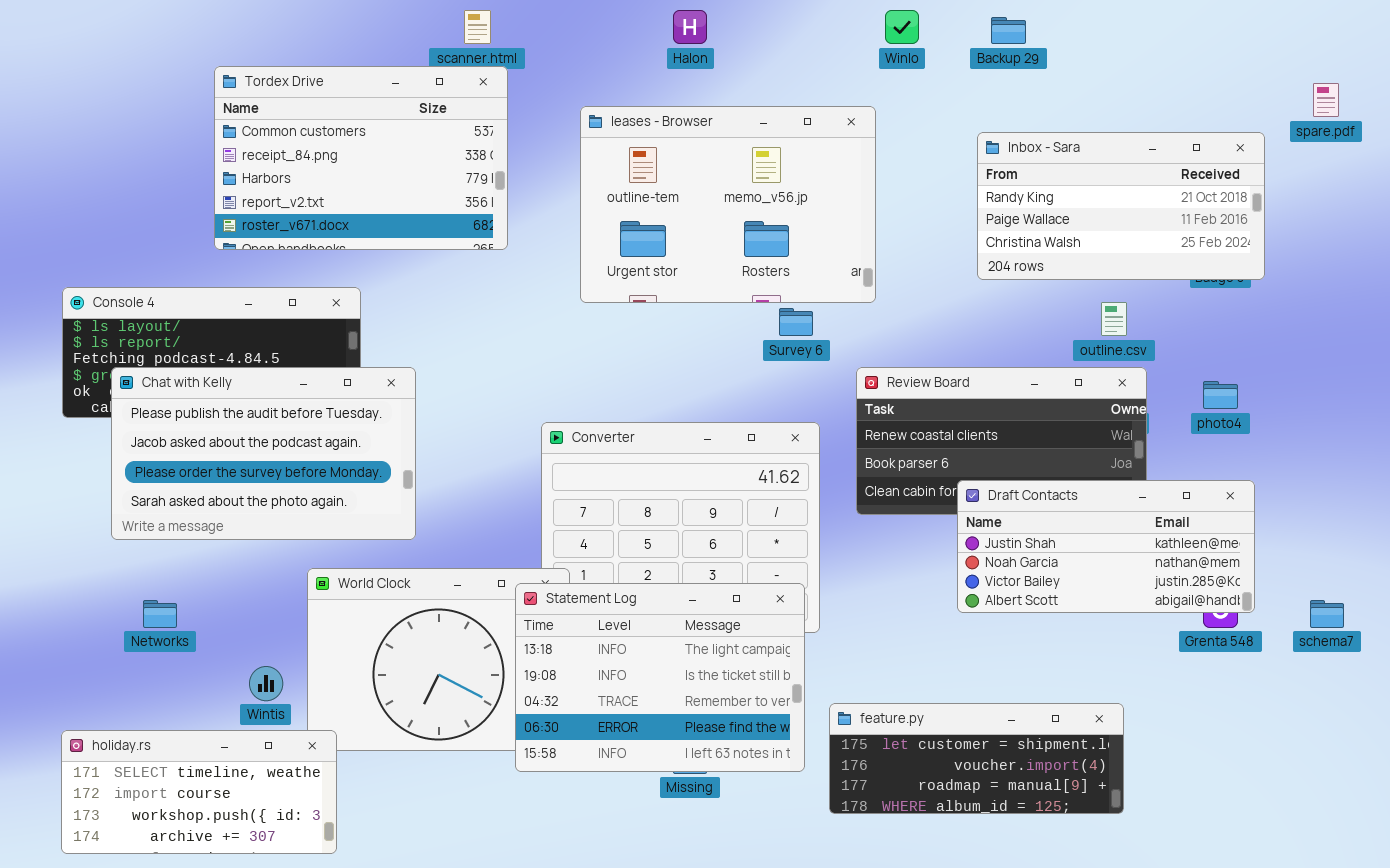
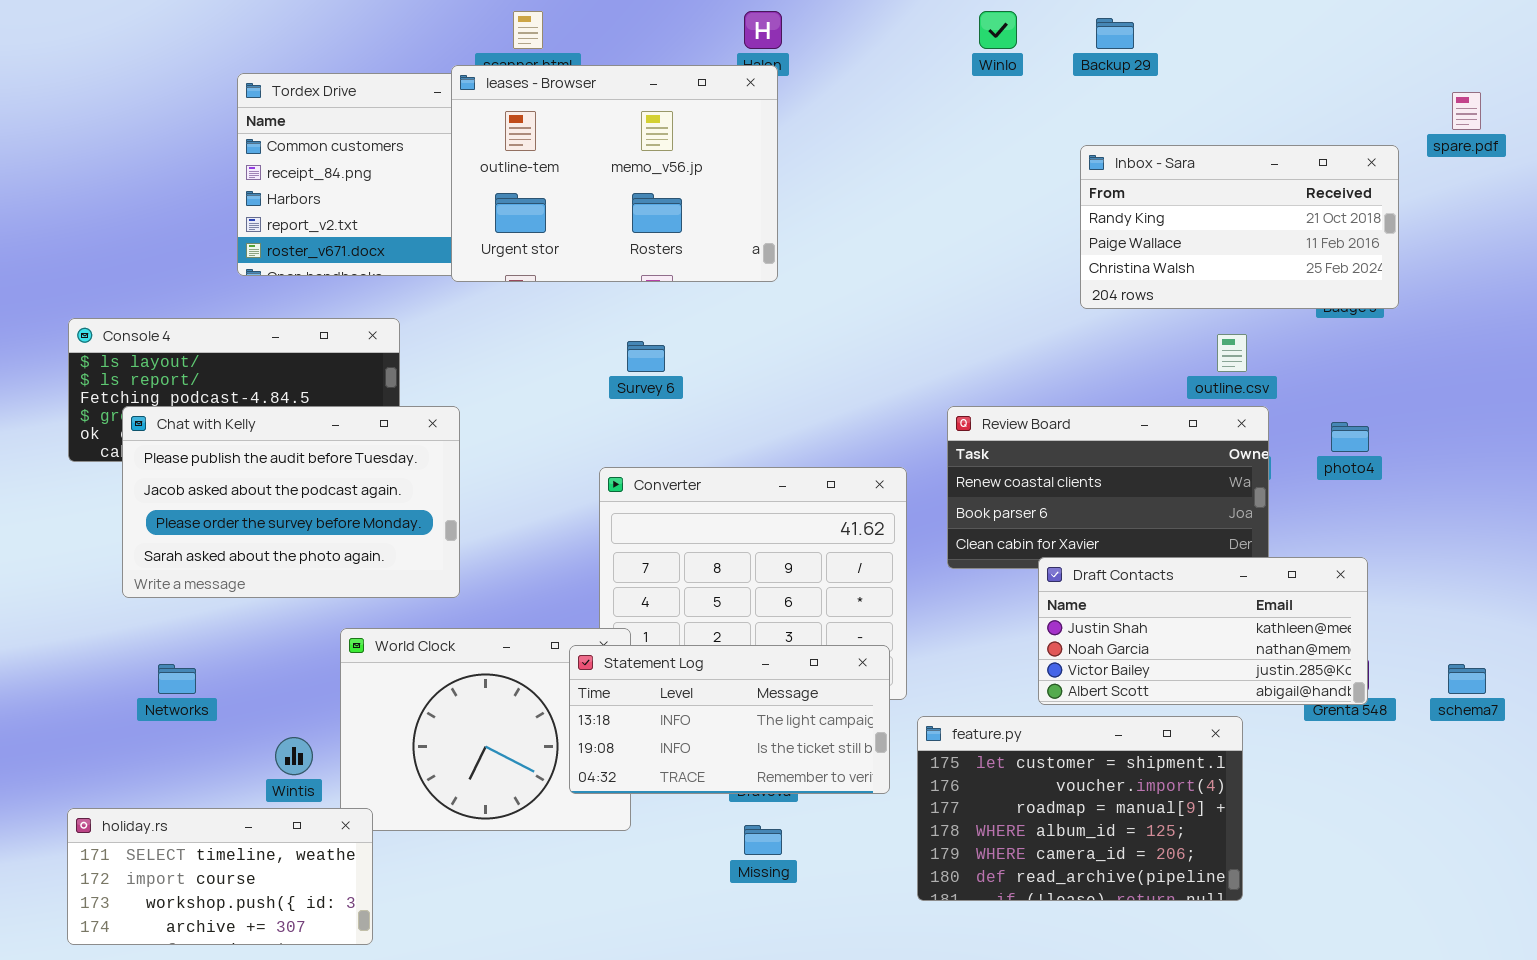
leases - Browser: [580,106,876,303] -> [451,65,778,282], moved
Survey 6: [779,308,813,336] -> [627,341,665,372], moved
Draft Contacts: [957,480,1255,613] -> [1038,557,1368,705], moved
Statement Log: [515,583,805,772] -> [569,645,890,794], resized
feature.py: [829,703,1124,814] -> [917,716,1243,901], resized

